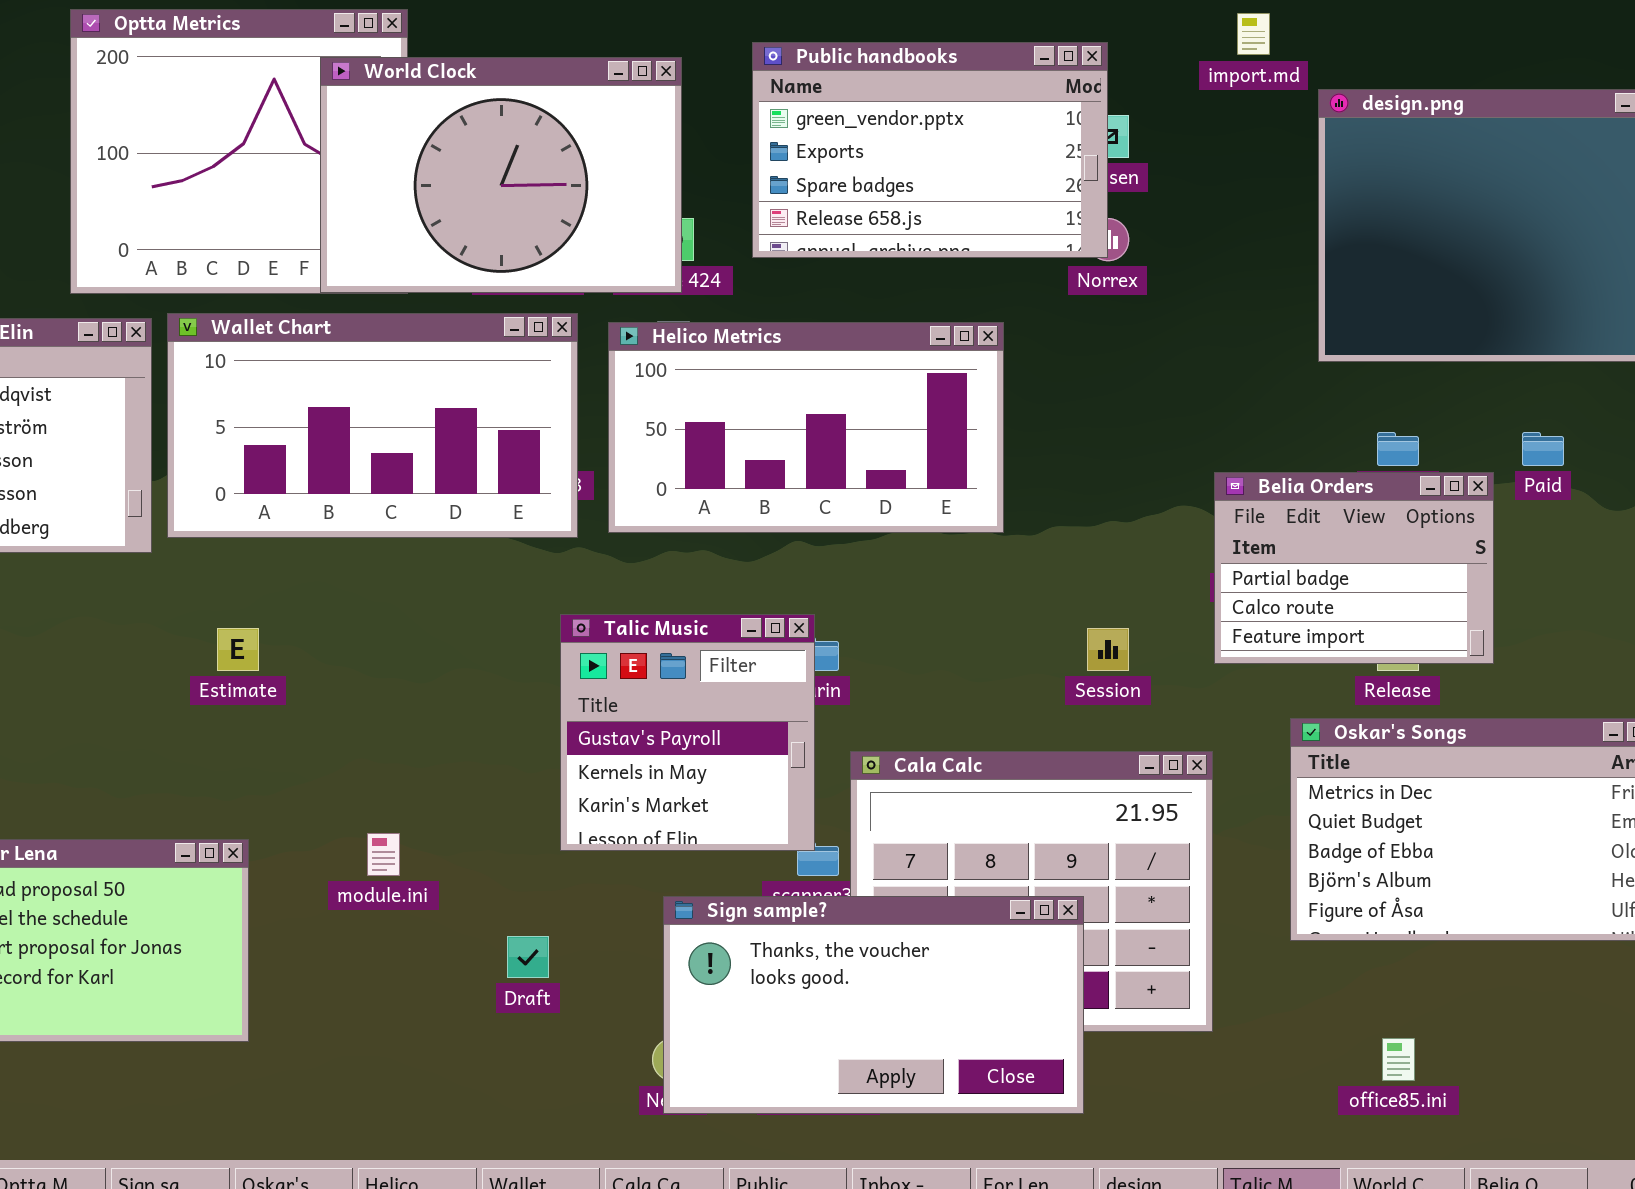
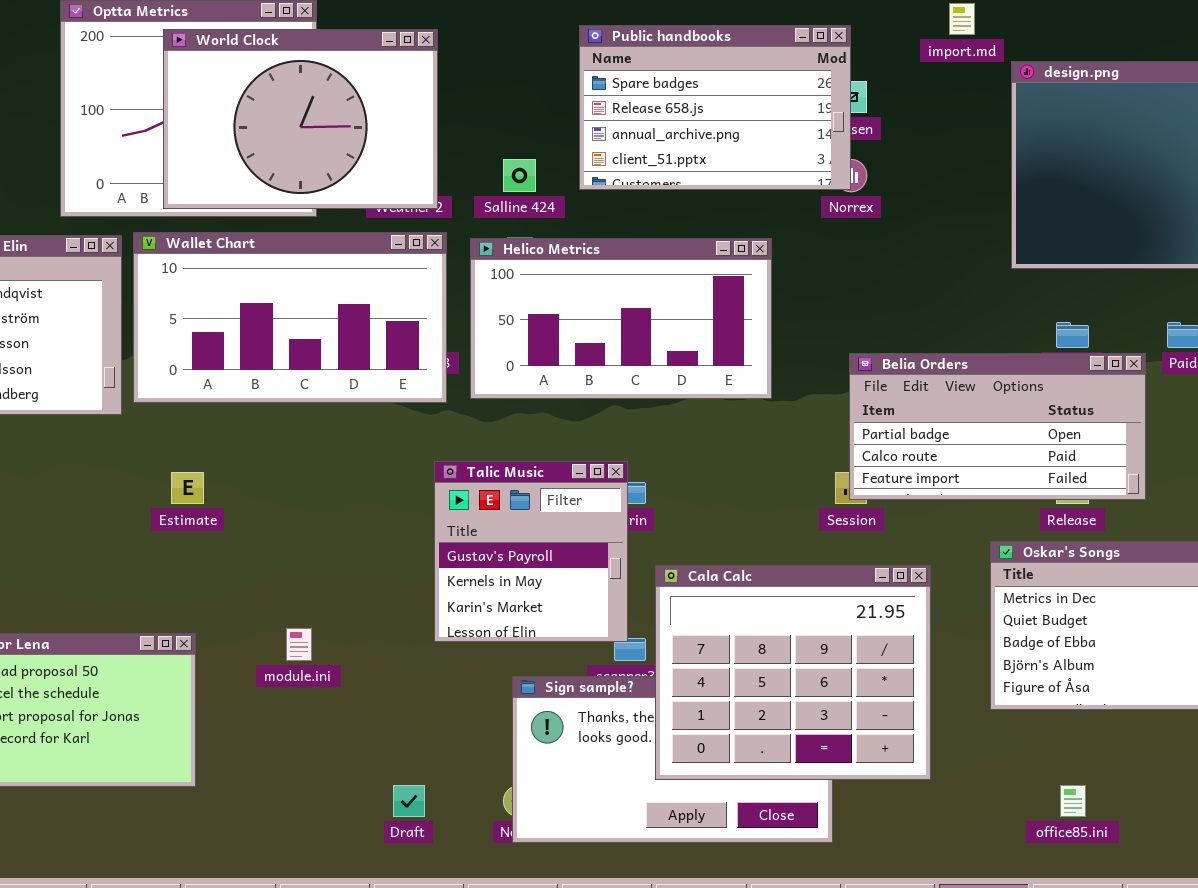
Public handbooks: [752,42,1108,258] -> [579,25,851,190], scrolled down 2 rows
World Clock: [320,57,682,293] -> [163,29,438,209], moved
Belia Orders: [1214,472,1494,664] -> [849,353,1146,500], resized
Cala Calc: [850,751,1213,1032] -> [655,565,931,780], raised
Draft: [507,936,549,978] -> [393,785,425,817], moved

